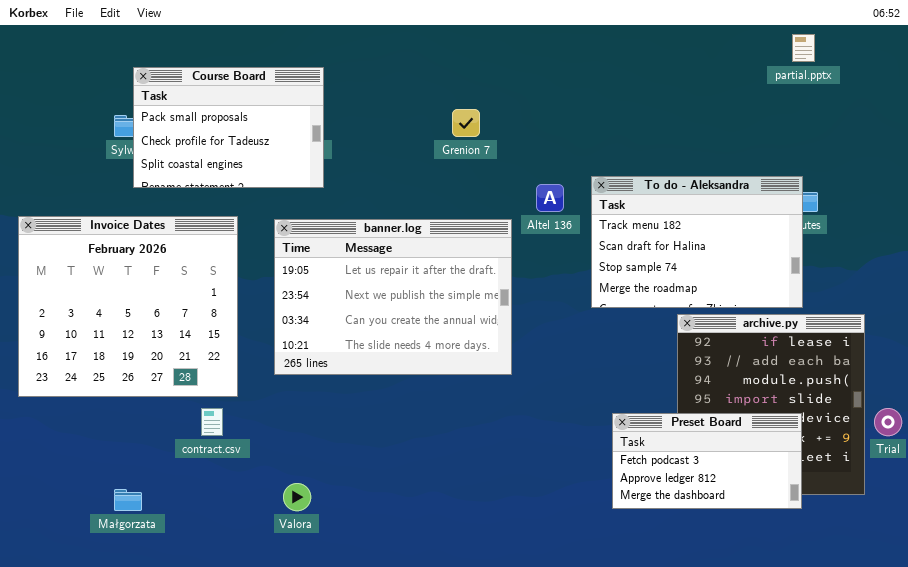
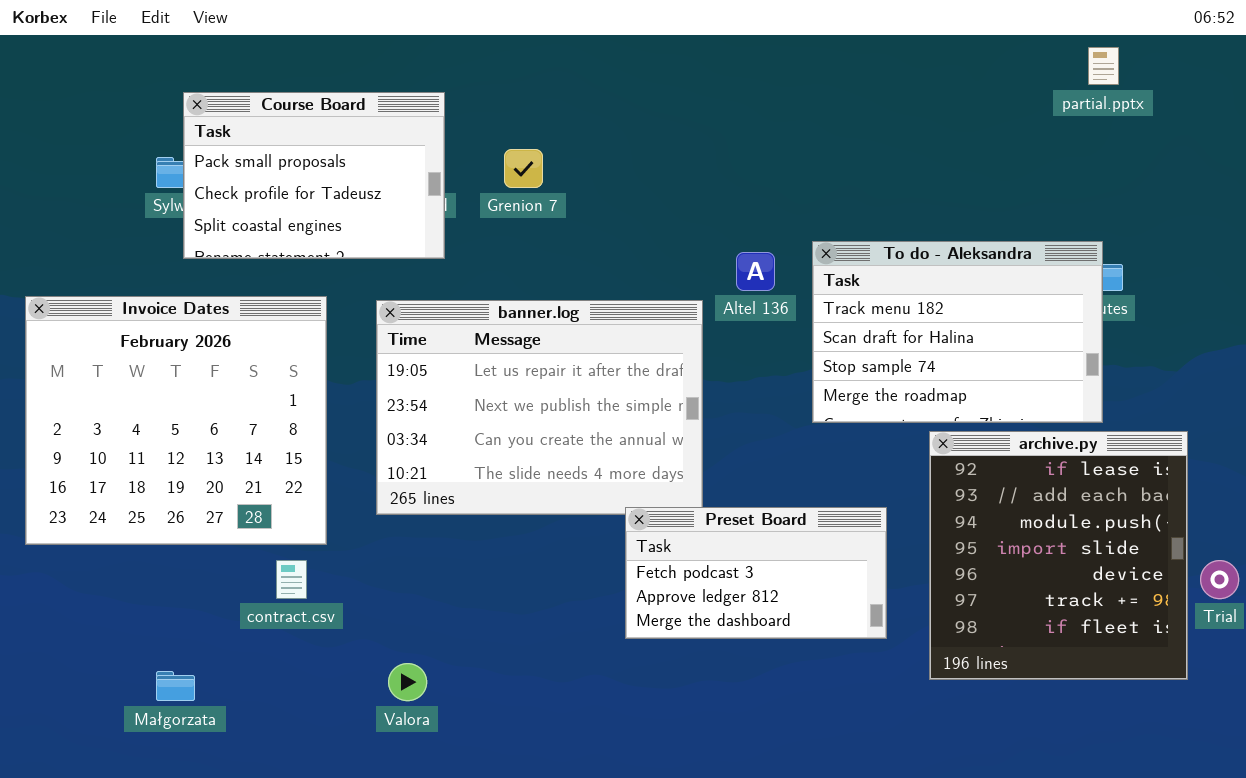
Grenion 7: [452,109,480,137] -> [504,149,543,188], moved
Preset Board: [612,413,802,509] -> [625,507,887,639], moved

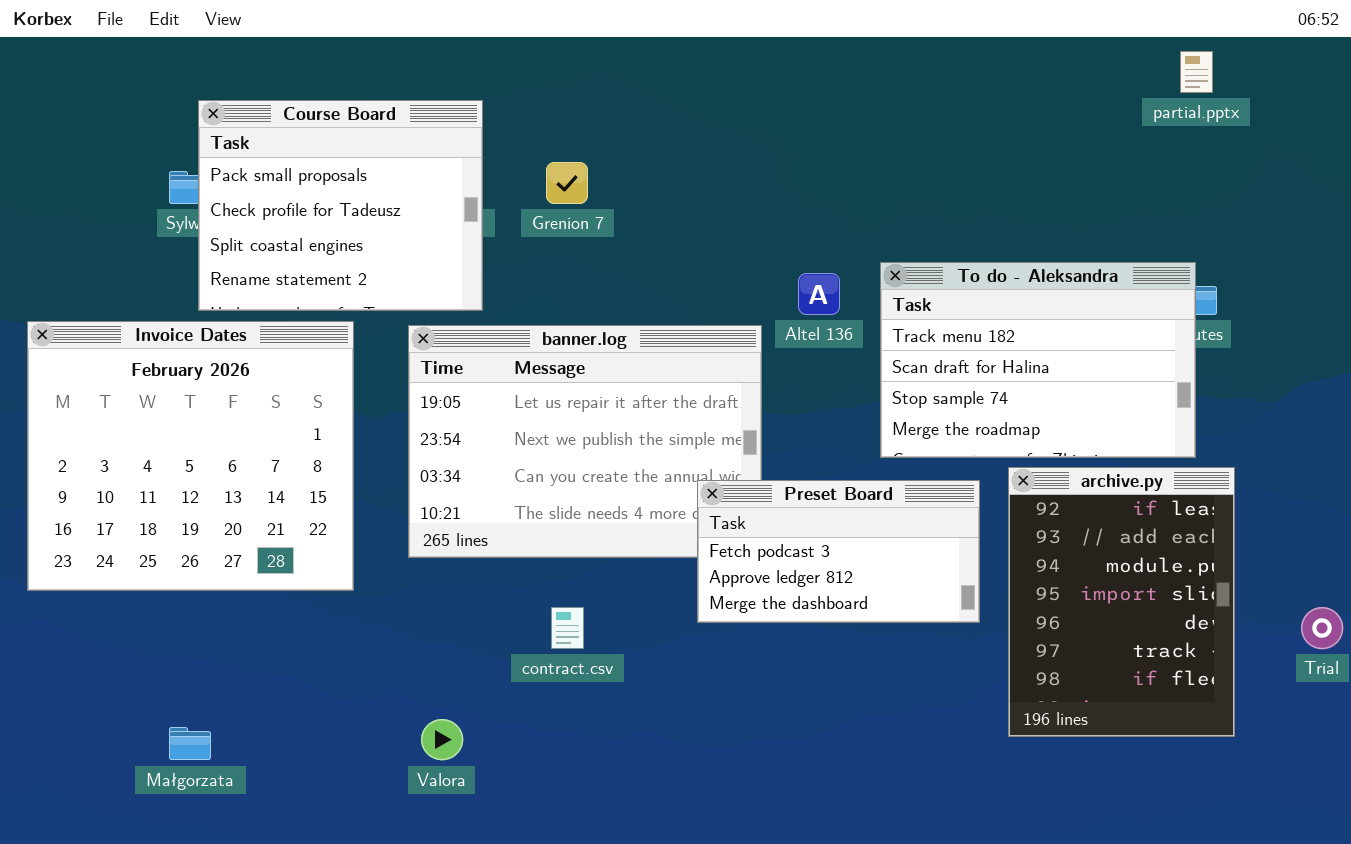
Course Board: [183,92,445,259] -> [198,100,483,311], resized
archive.py: [929,431,1188,680] -> [1008,467,1235,737], resized
Preset Board: [625,507,887,639] -> [697,480,980,623], moved
contract.csv: [276,560,307,599] -> [551,607,584,649], moved

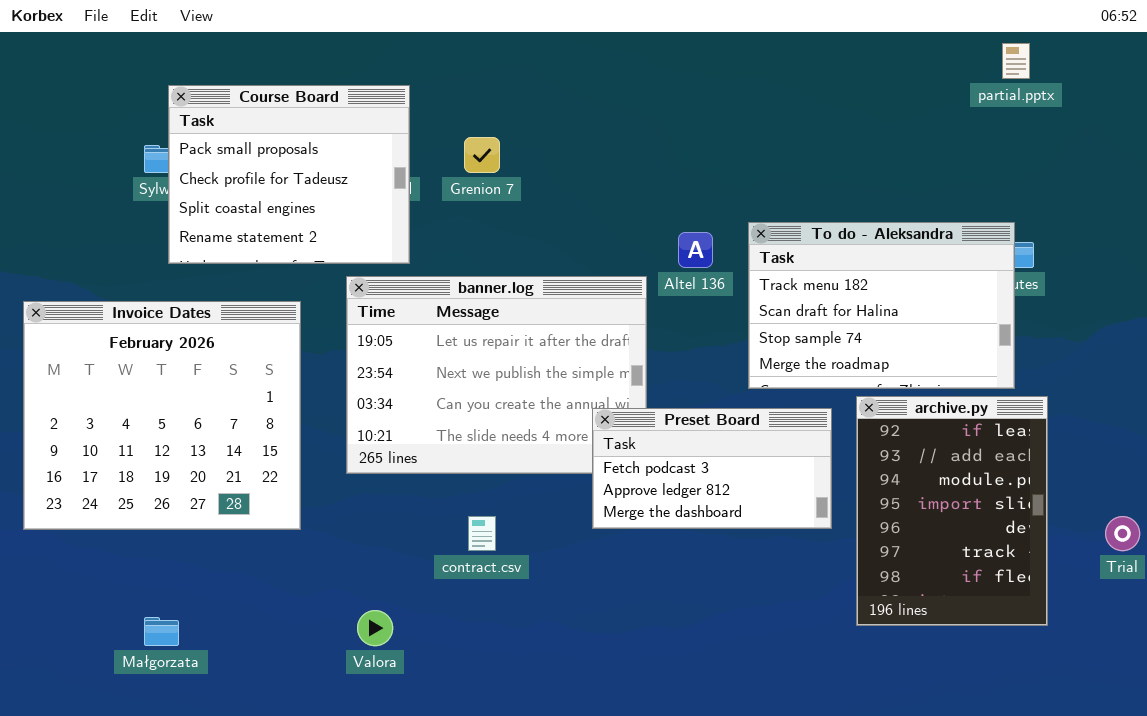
Invoice Dates: [27,321,354,591] -> [23,301,301,530], moved

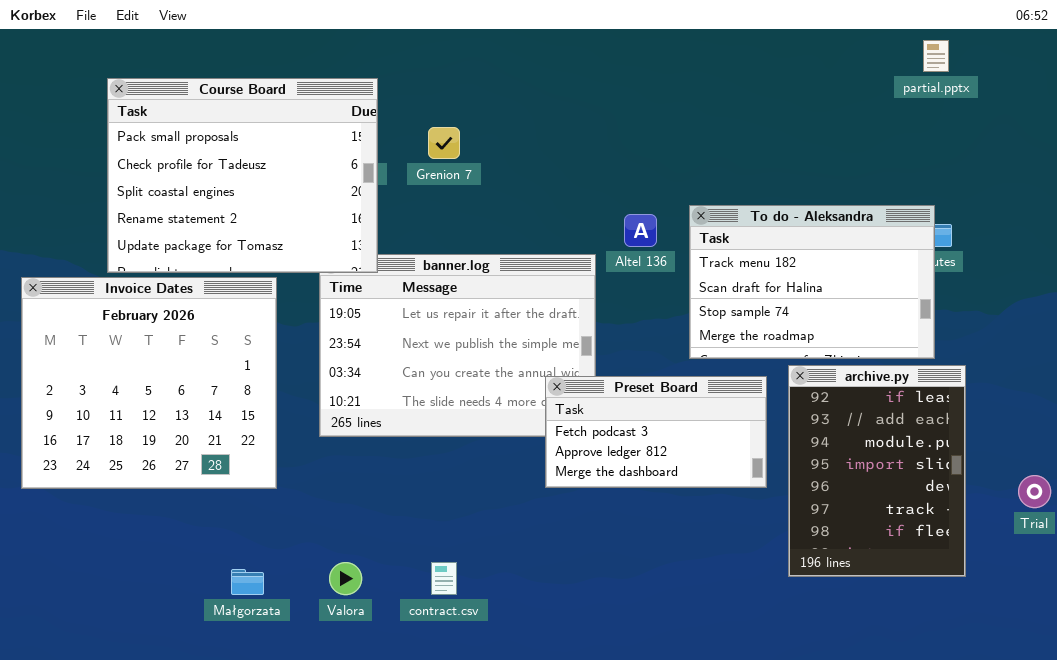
Course Board: [168,85,410,264] -> [107,78,378,273], resized
contract.csv: [468,516,496,551] -> [431,562,457,595], moved
Małgorzata: [144,617,179,646] -> [231,569,264,595], moved

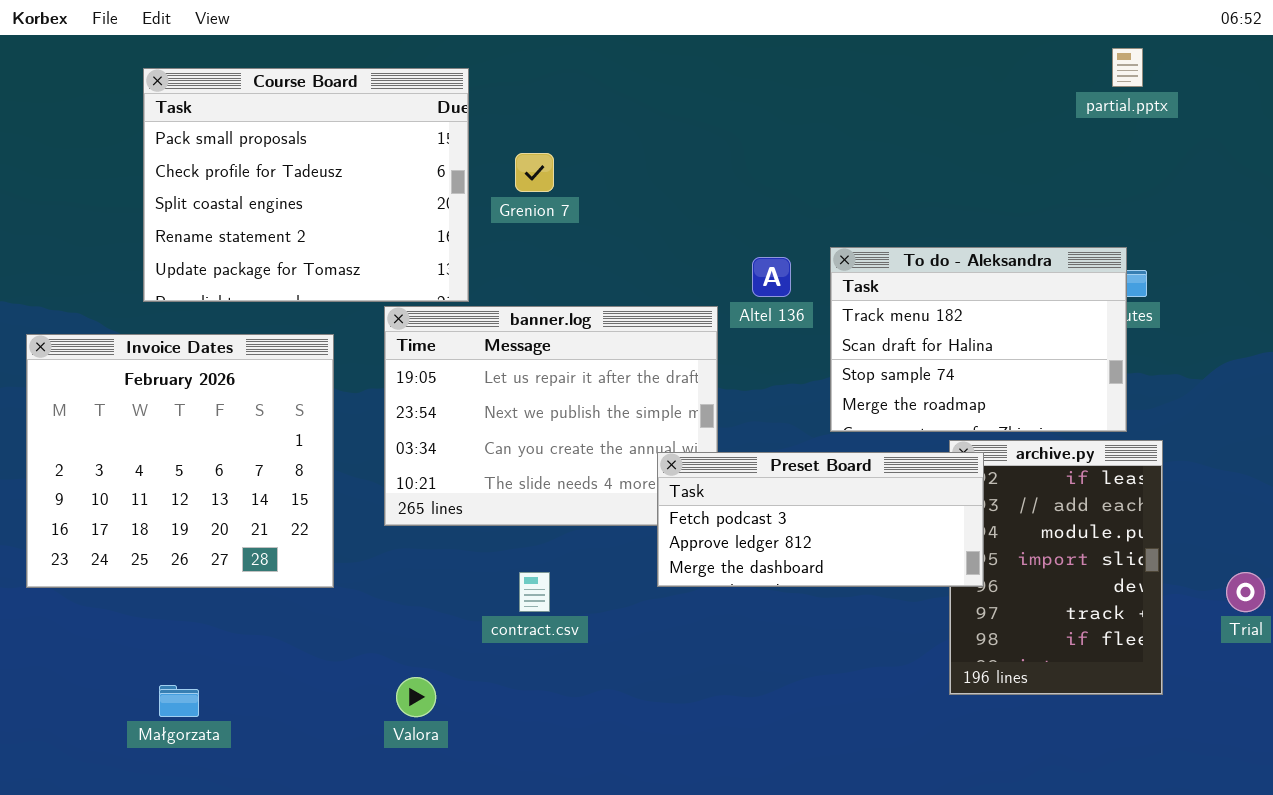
Course Board: [107,78,378,273] -> [143,68,469,302], moved
Preset Board: [545,376,767,488] -> [657,452,984,587], resized
contract.csv: [431,562,457,595] -> [519,572,550,612], moved
Małgorzata: [231,569,264,595] -> [159,685,199,717], moved

